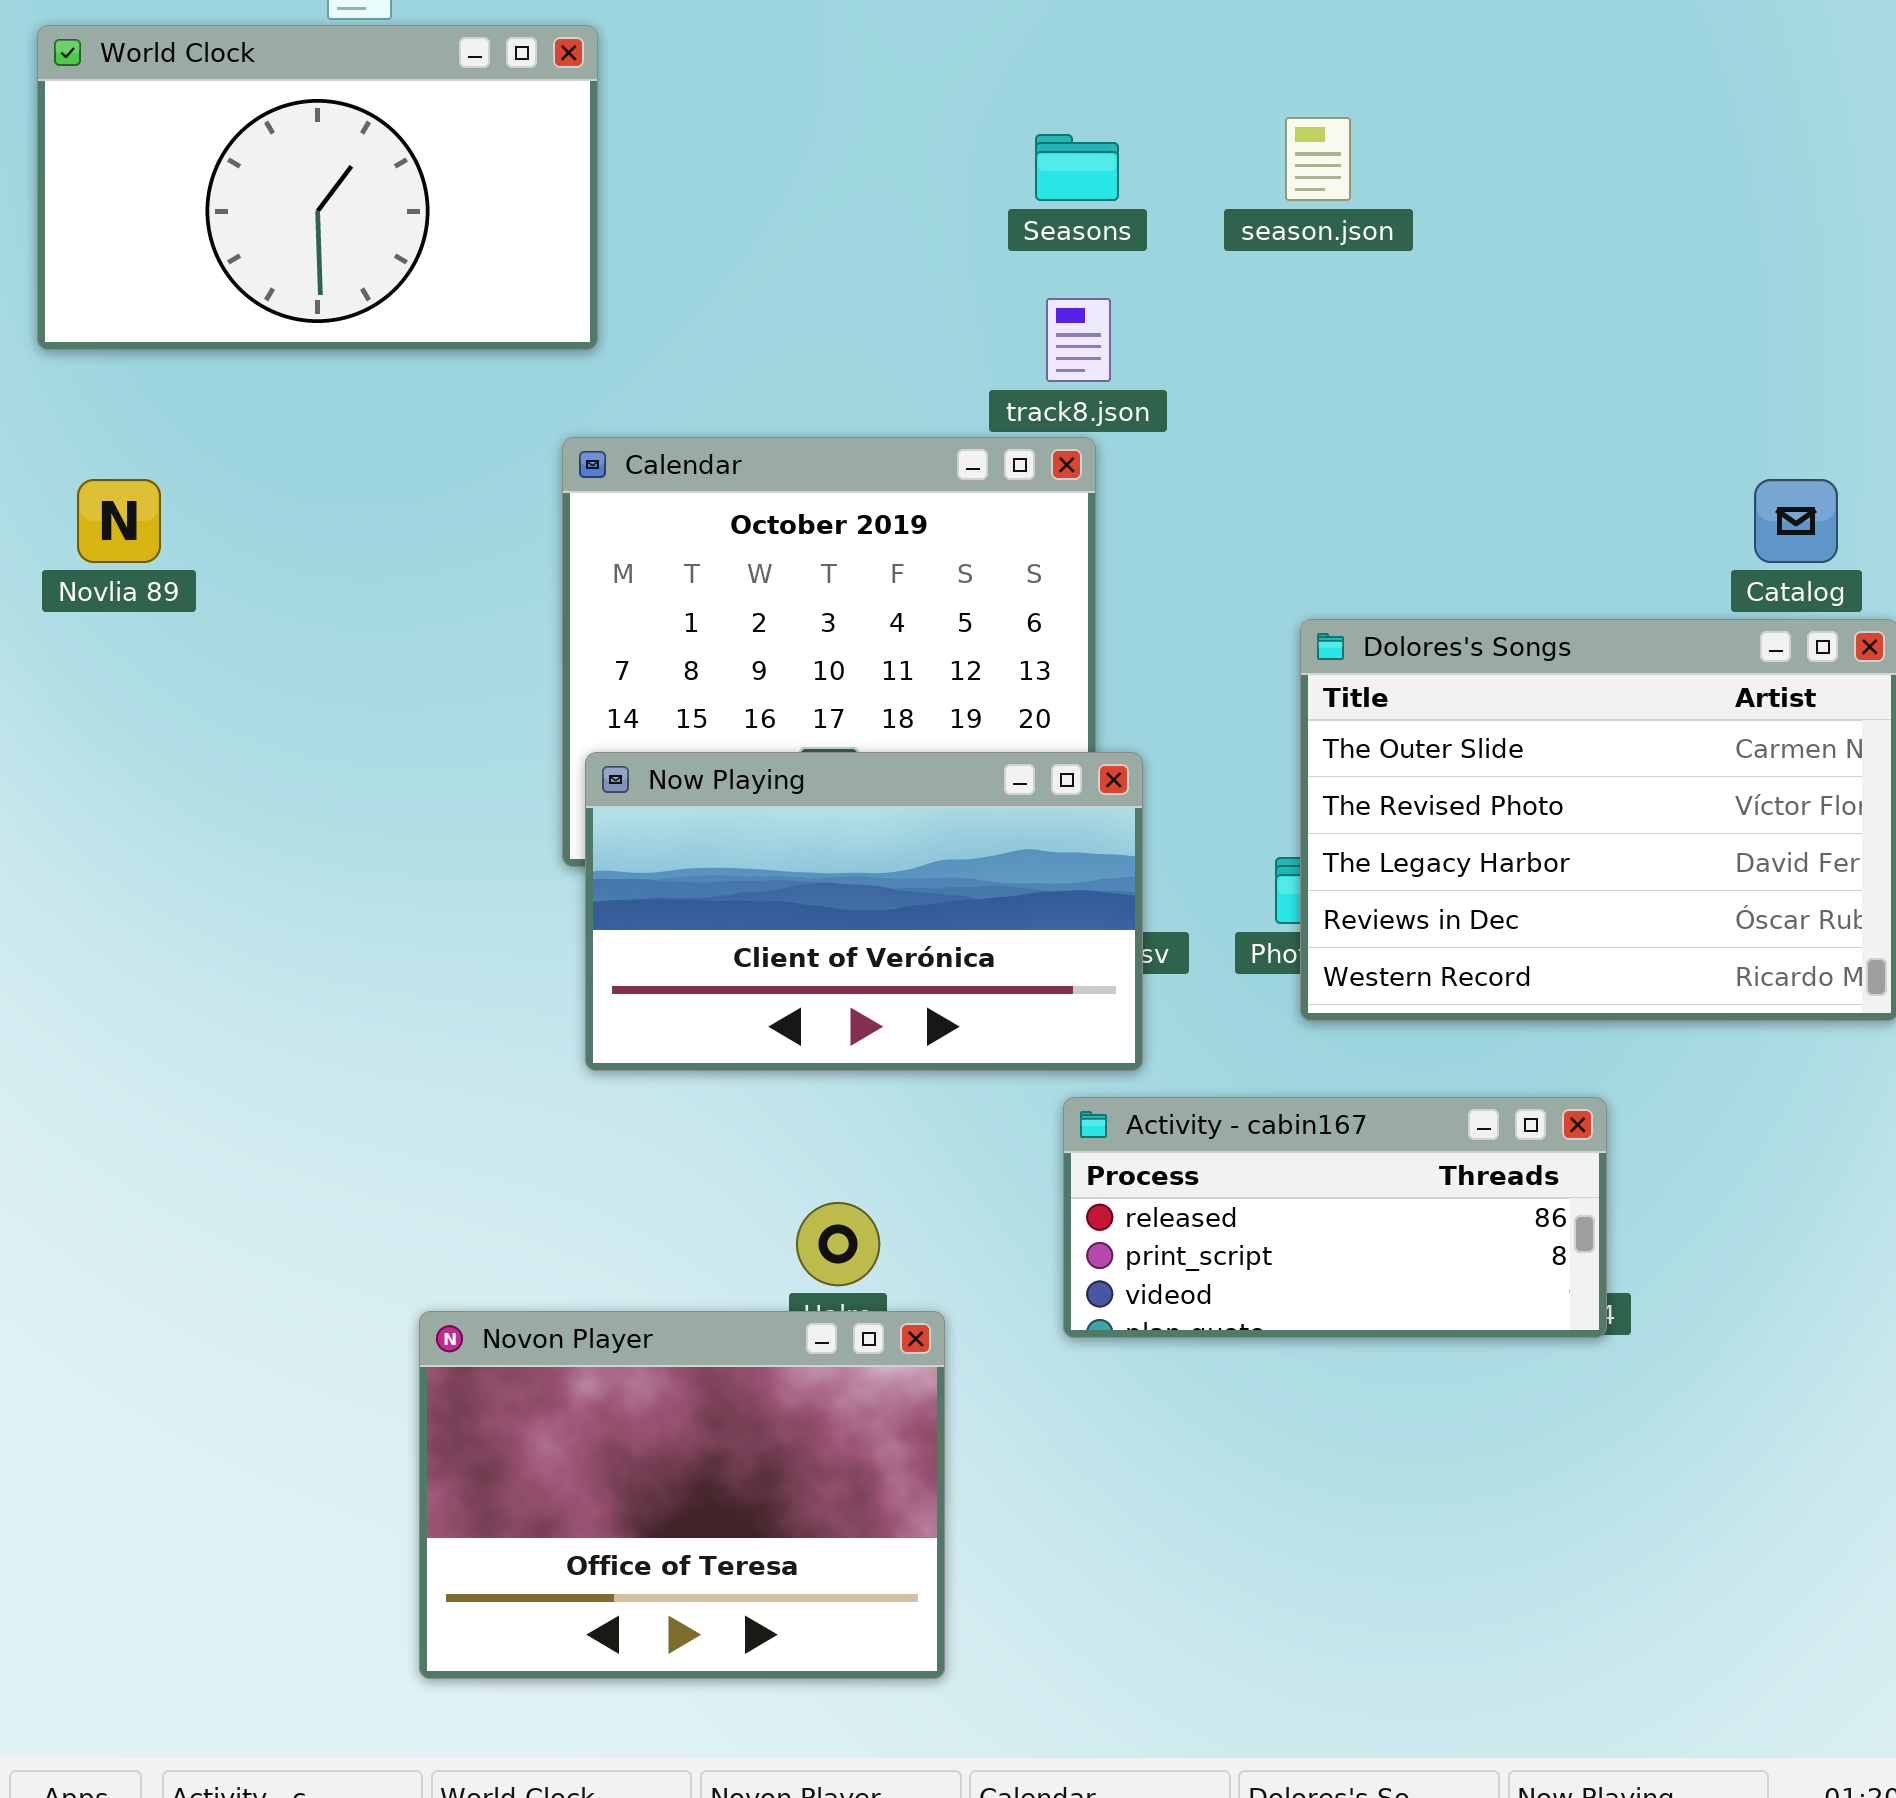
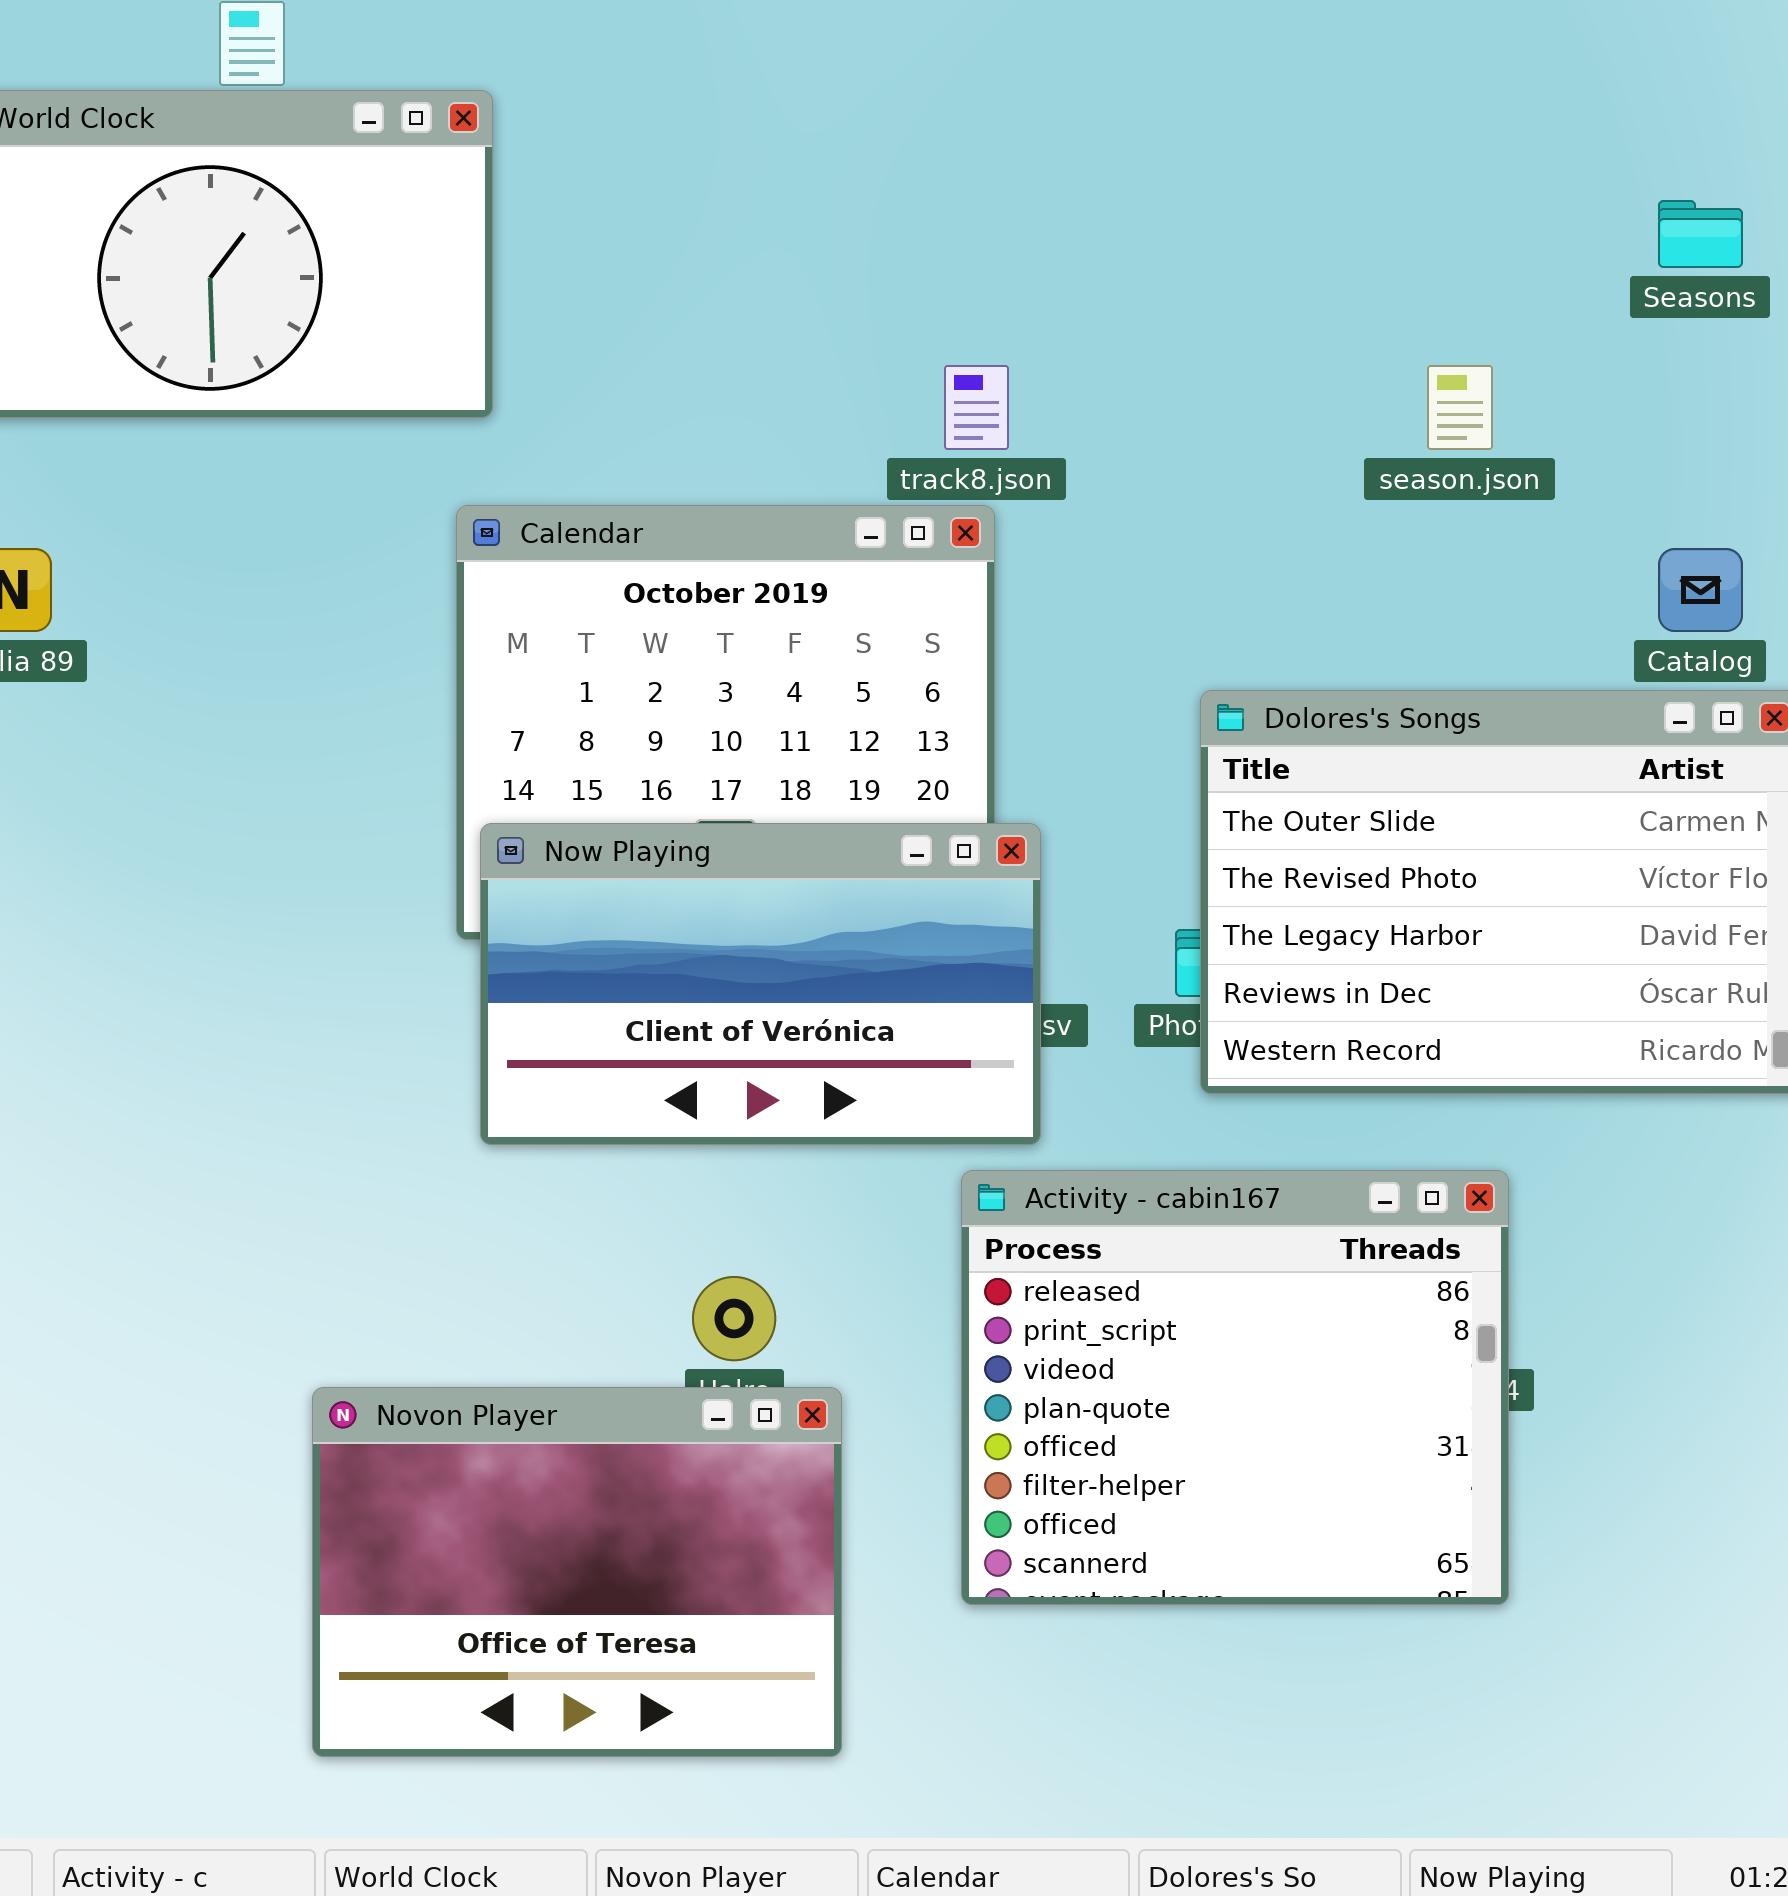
season.json: [1285,117,1351,201] -> [1427,365,1493,450], moved
Seasons: [1035,134,1119,201] -> [1658,200,1743,268], moved
Activity - cabin167: [1063,1097,1607,1338] -> [961,1170,1509,1605], resized

